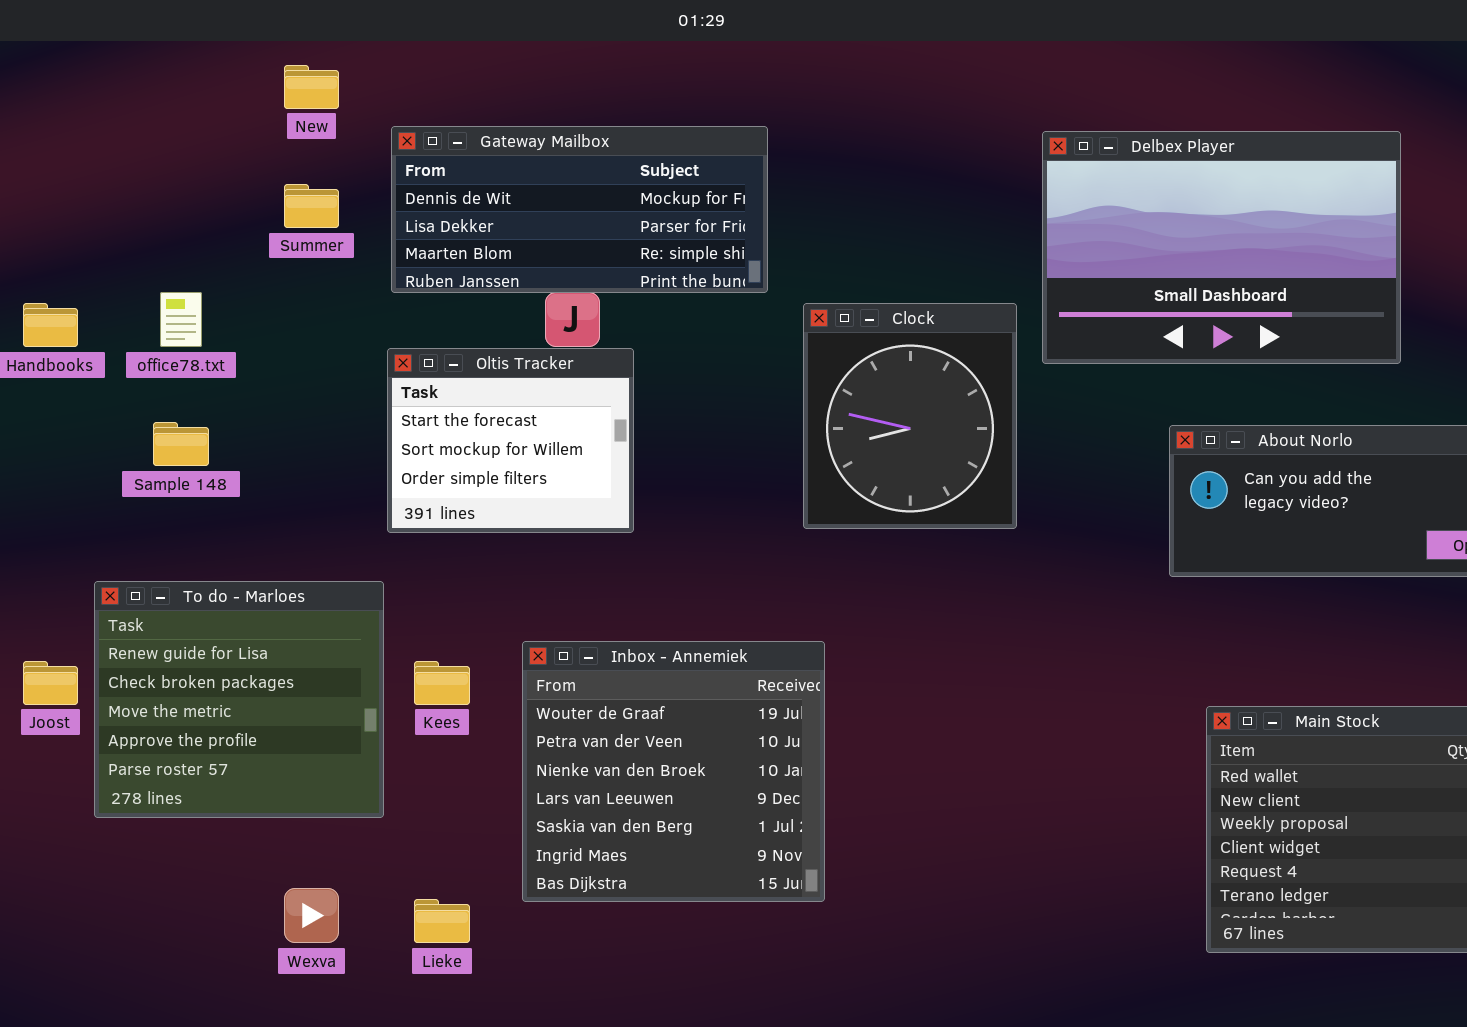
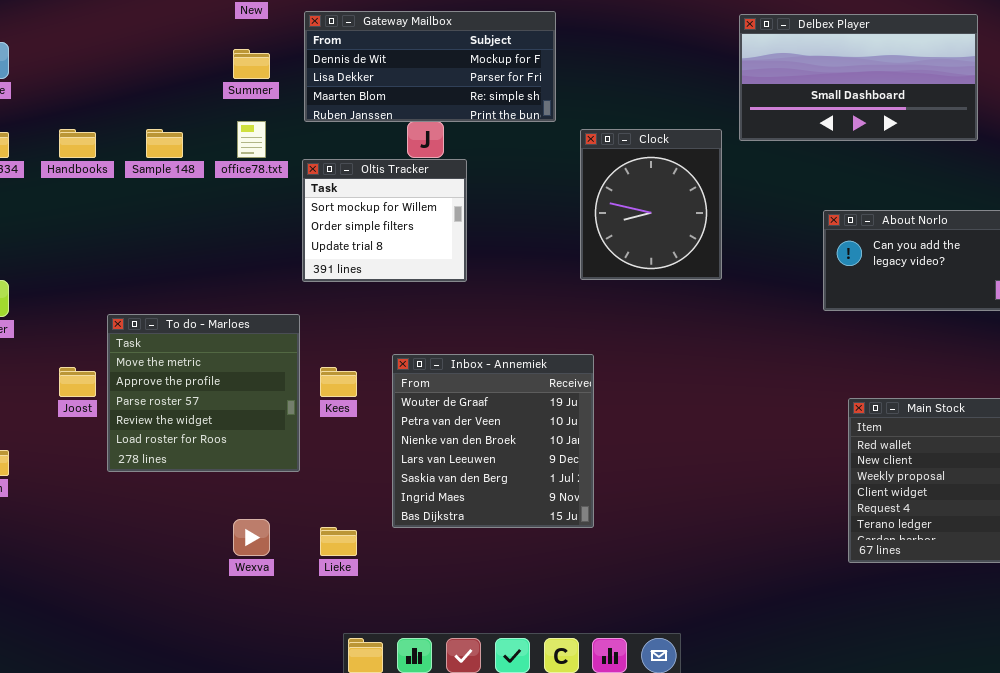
Delbex Player: [1042,131,1401,364] -> [739,14,978,141], resized
office78.txt: [160,292,202,347] -> [237,121,266,158], moved
Oltis Tracker: [387,348,634,533] -> [302,159,467,282], scrolled down 1 row
Sample 148: [153,422,209,466] -> [146,129,183,158], moved
To do - Marloes: [94,581,384,818] -> [107,314,300,472], scrolled down 2 rows

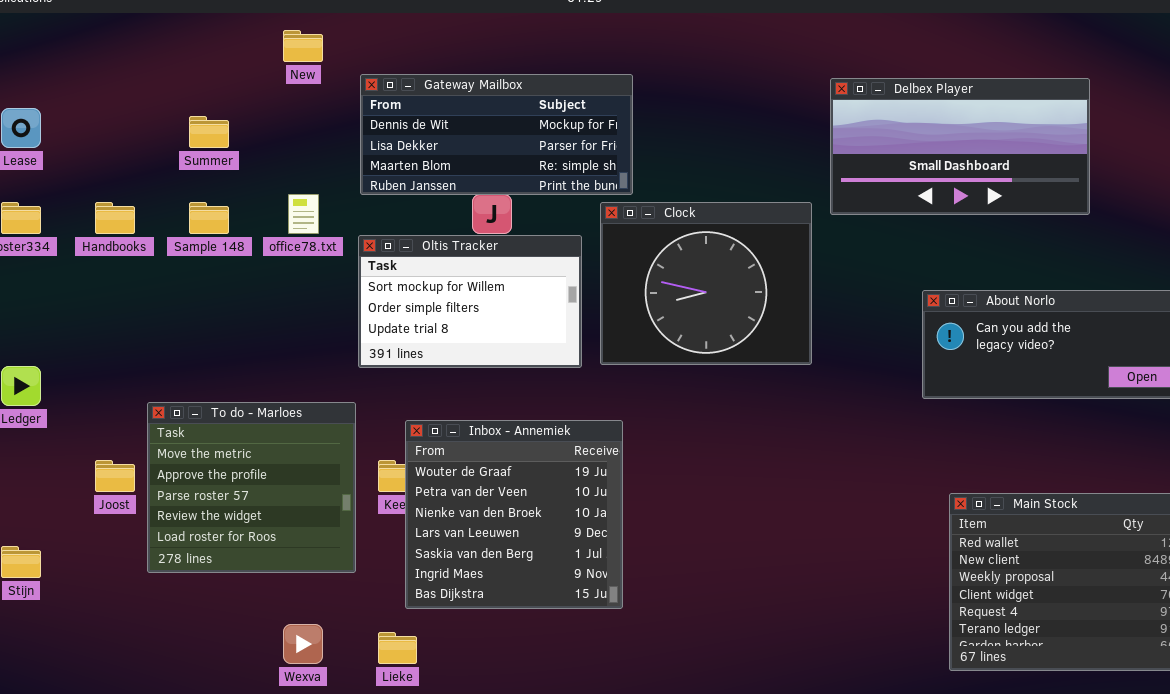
Summer: [233,49,270,79] -> [189,116,229,148], moved
Clock: [580,129,722,280] -> [600,202,812,365], resized
Oltis Tracker: [302,159,467,282] -> [358,235,582,368], resized
Inbox - Annemiek: [392,354,594,528] -> [405,420,623,609], moved

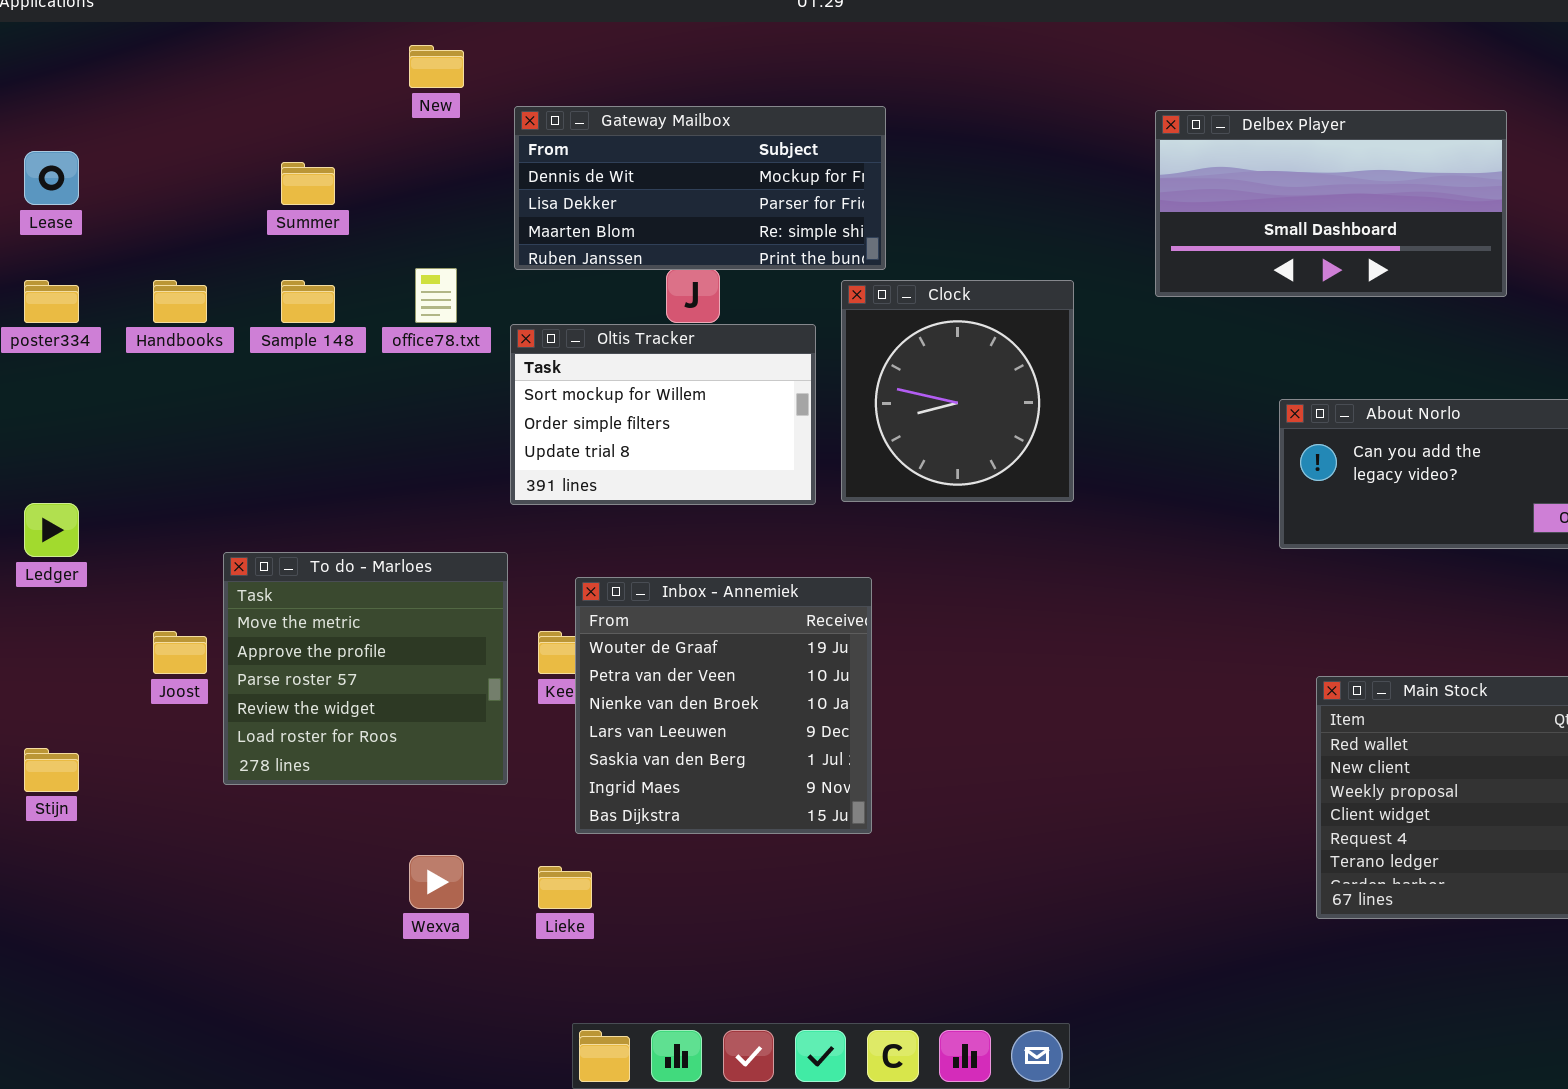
Clock: [600,202,812,365] -> [841,280,1074,502], resized

